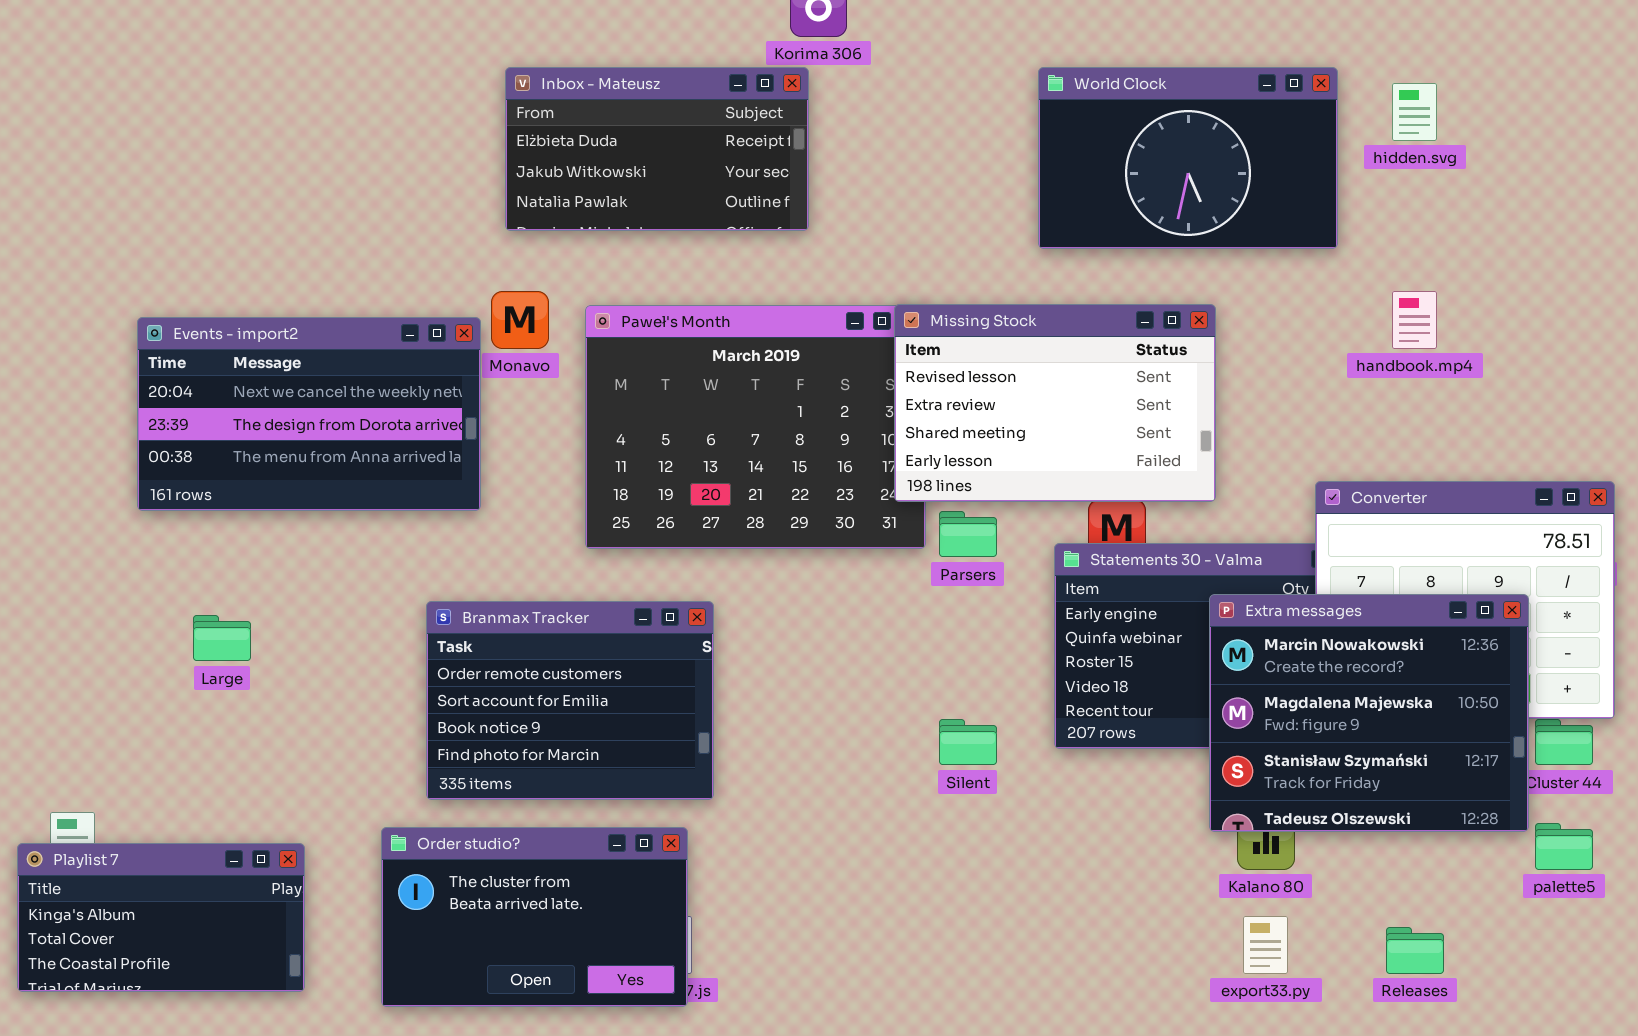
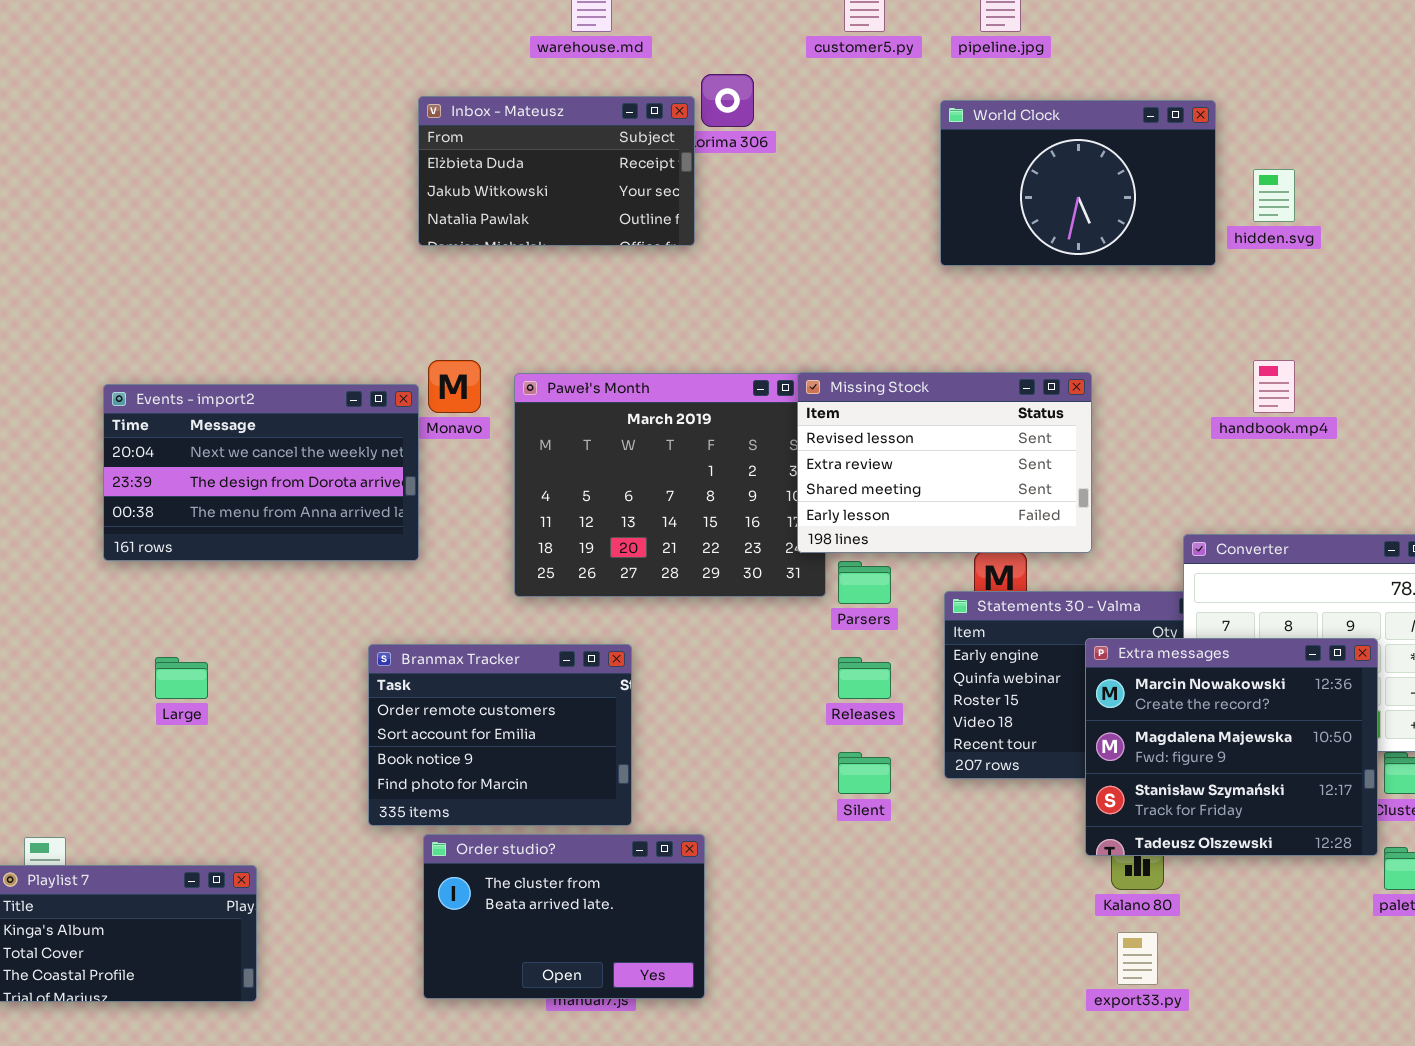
Inbox - Mateusz: [505,67,809,231] -> [418,96,695,246], moved
World Clock: [1038,67,1338,249] -> [940,100,1216,266], moved
Order studio?: [381,827,688,1007] -> [423,834,705,999], moved
Releases: [1386,927,1444,974] -> [838,657,891,699], moved

